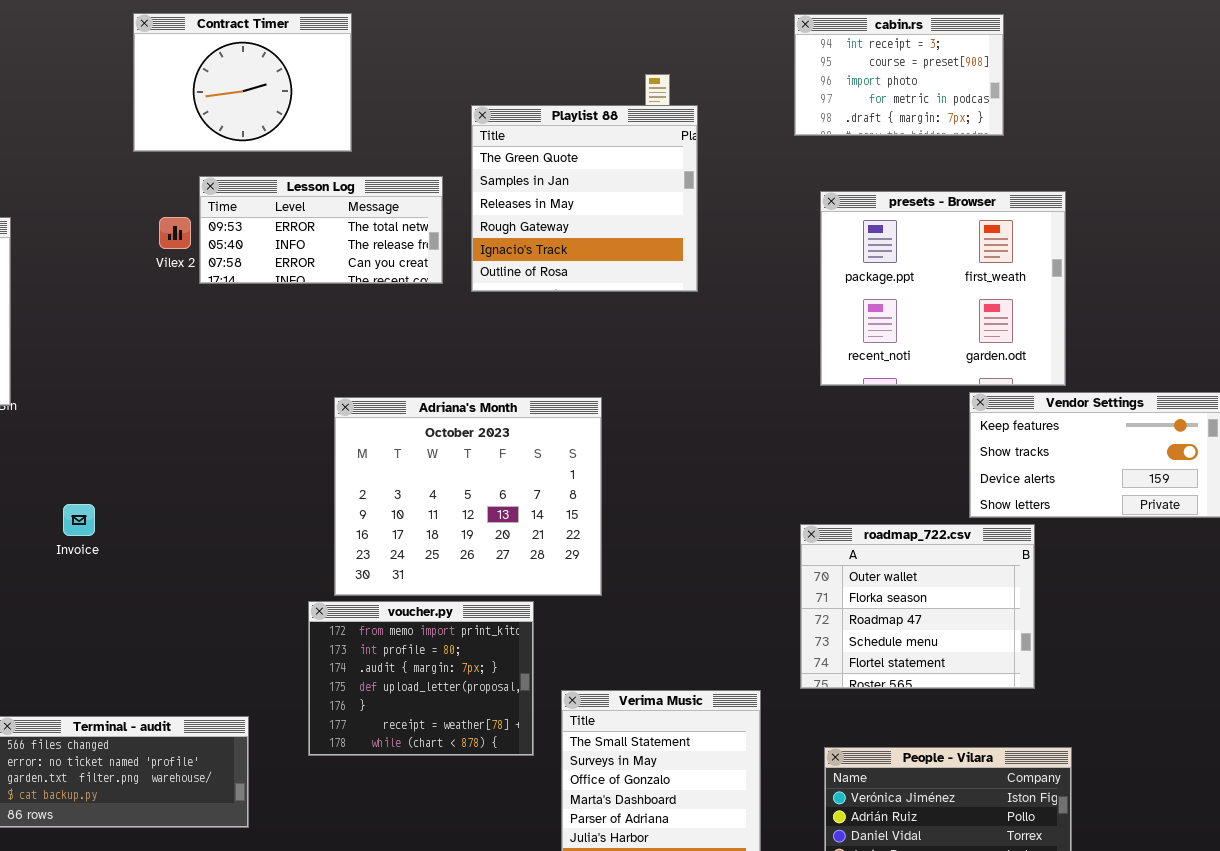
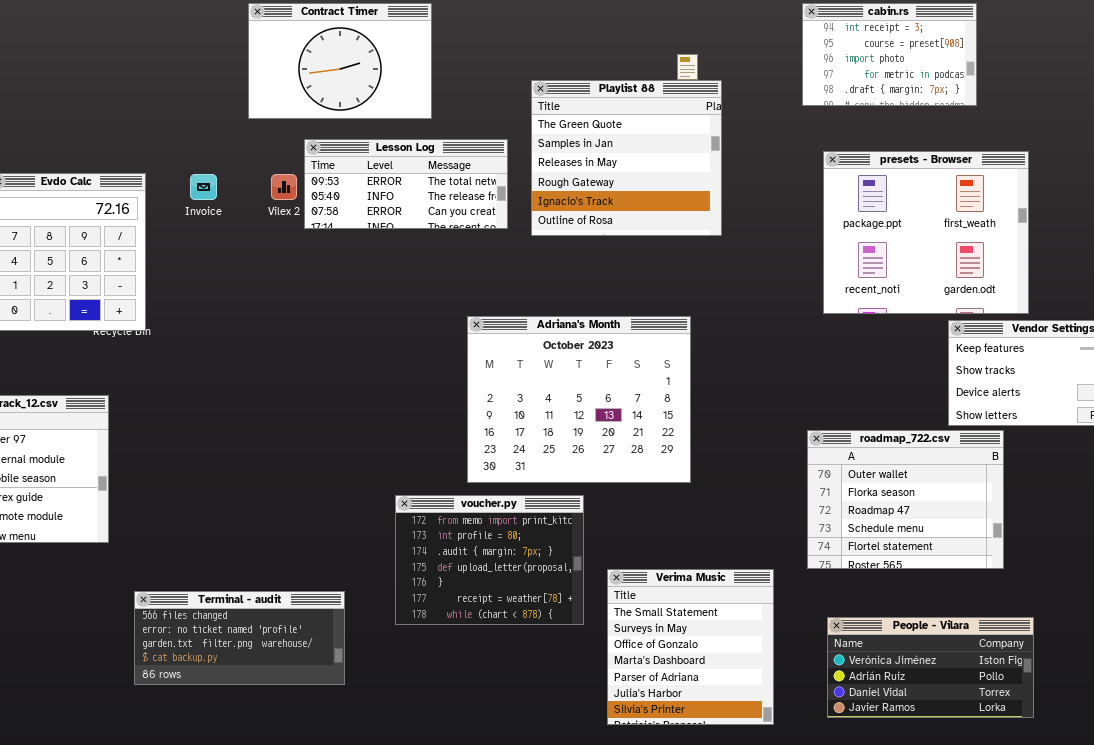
Adriana's Month: [334,397,602,596] -> [467,316,691,483], moved
Invoice: [63,504,95,536] -> [190,174,217,200], moved

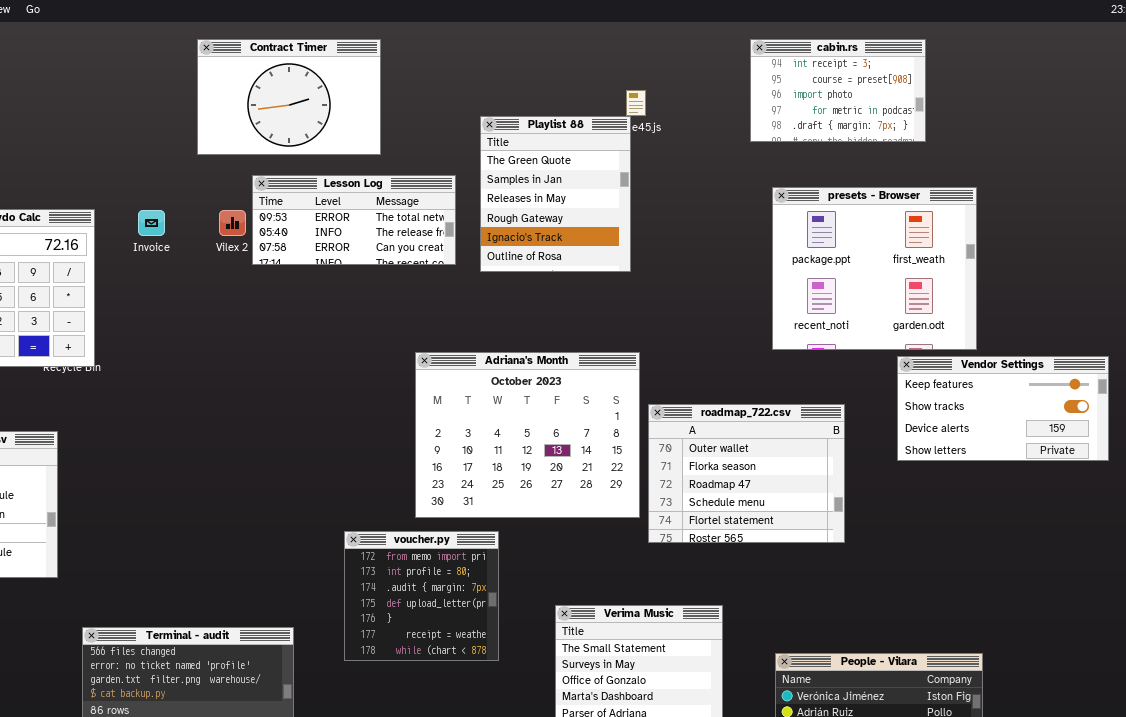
Playlist 88: [531,80,722,236] -> [480,116,631,272], resized
roadmap_722.csv: [807,430,1004,569] -> [648,404,845,543], moved
voucher.py: [395,495,584,625] -> [344,531,499,661], resized

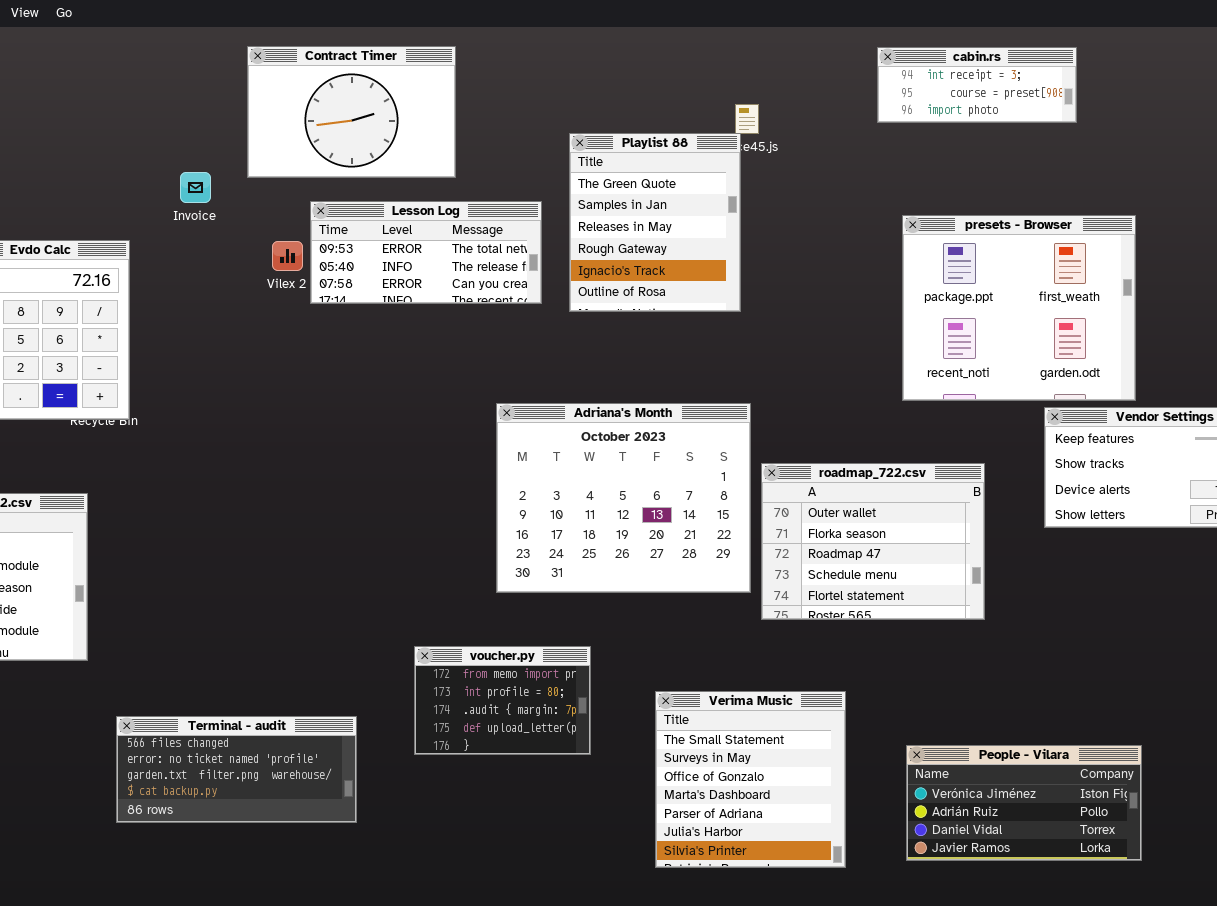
cabin.rs: [750,39,926,142] -> [877,47,1077,123], resized
Invoice: [138,210,165,236] -> [180,172,211,203], moved
voucher.py: [344,531,499,661] -> [414,646,591,755], resized

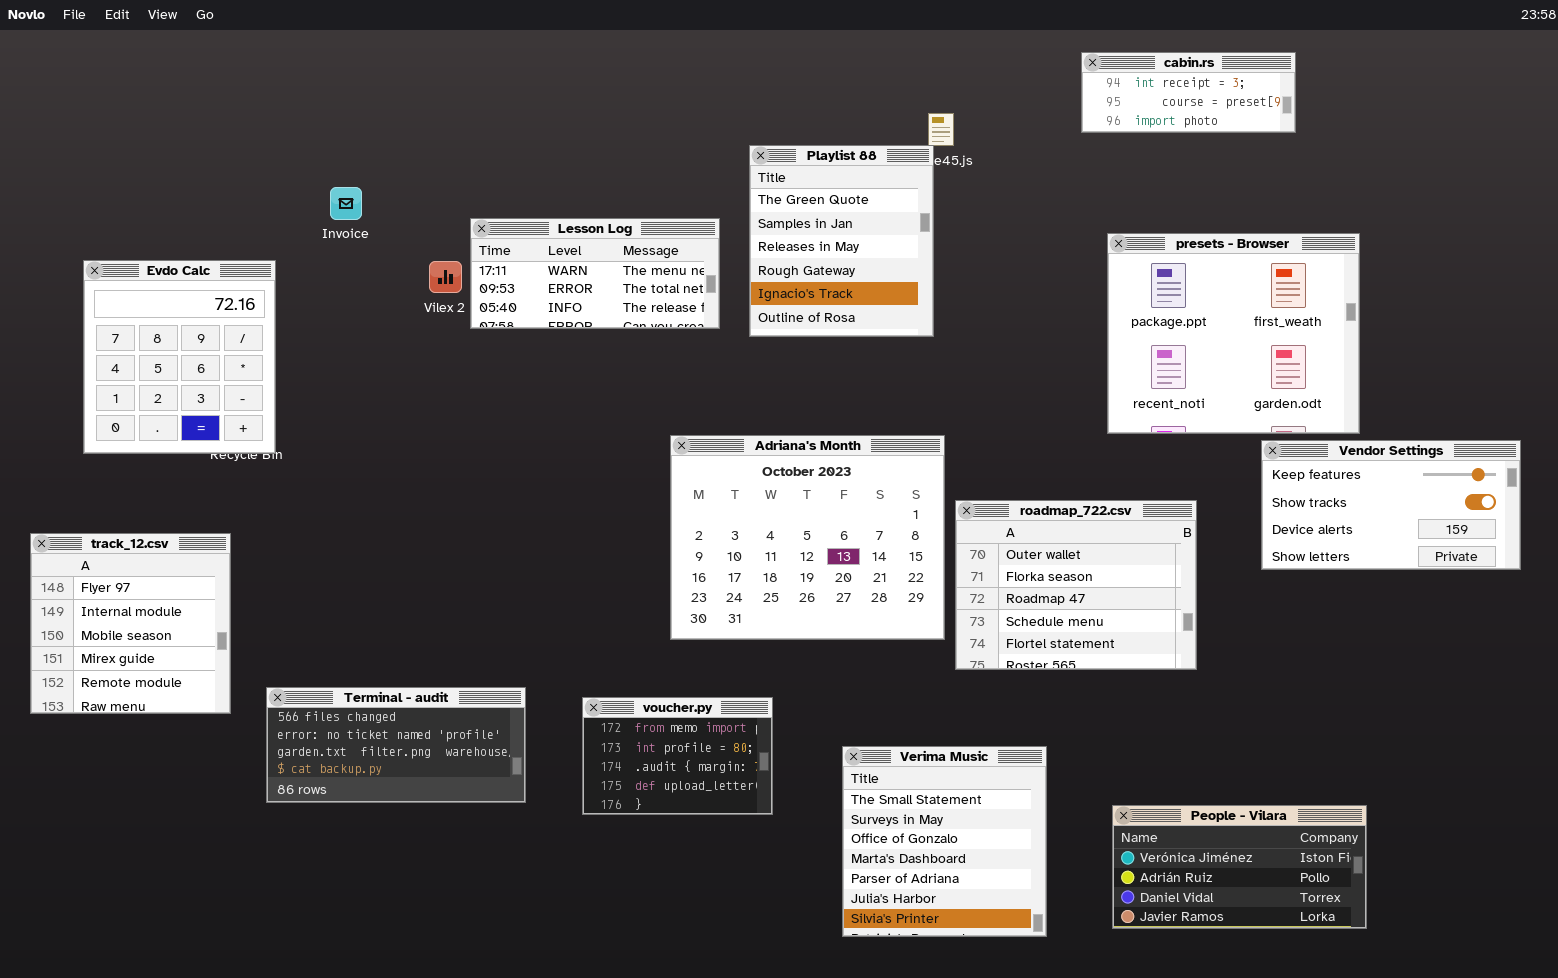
Contract Timer: [247,46,456,178] -> none, closed
Lesson Log: [310,201,542,304] -> [470,218,720,329], scrolled up 1 row
Terminal - audit: [116,716,357,823] -> [266,687,526,803], moved

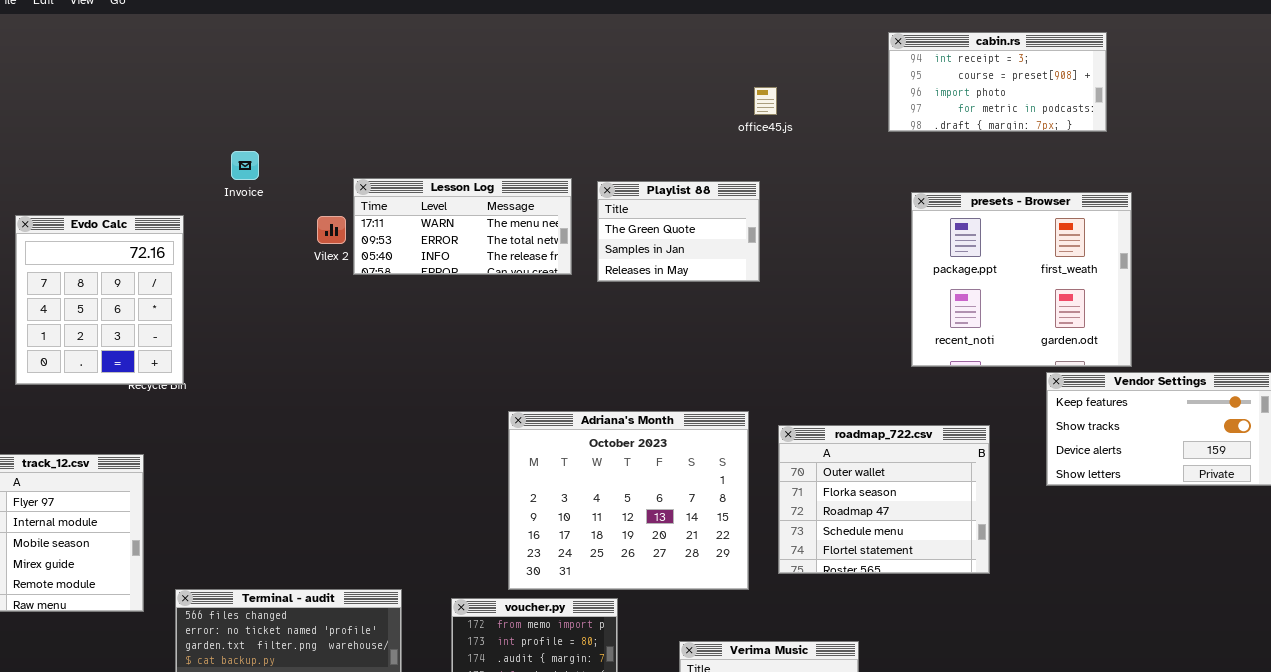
cabin.rs: [1081,52,1296,133] -> [888,32,1107,132], resized
Playlist 88: [749,145,934,337] -> [597,181,760,282], resized
Adriana's Month: [670,435,945,640] -> [508,411,749,590], moved

